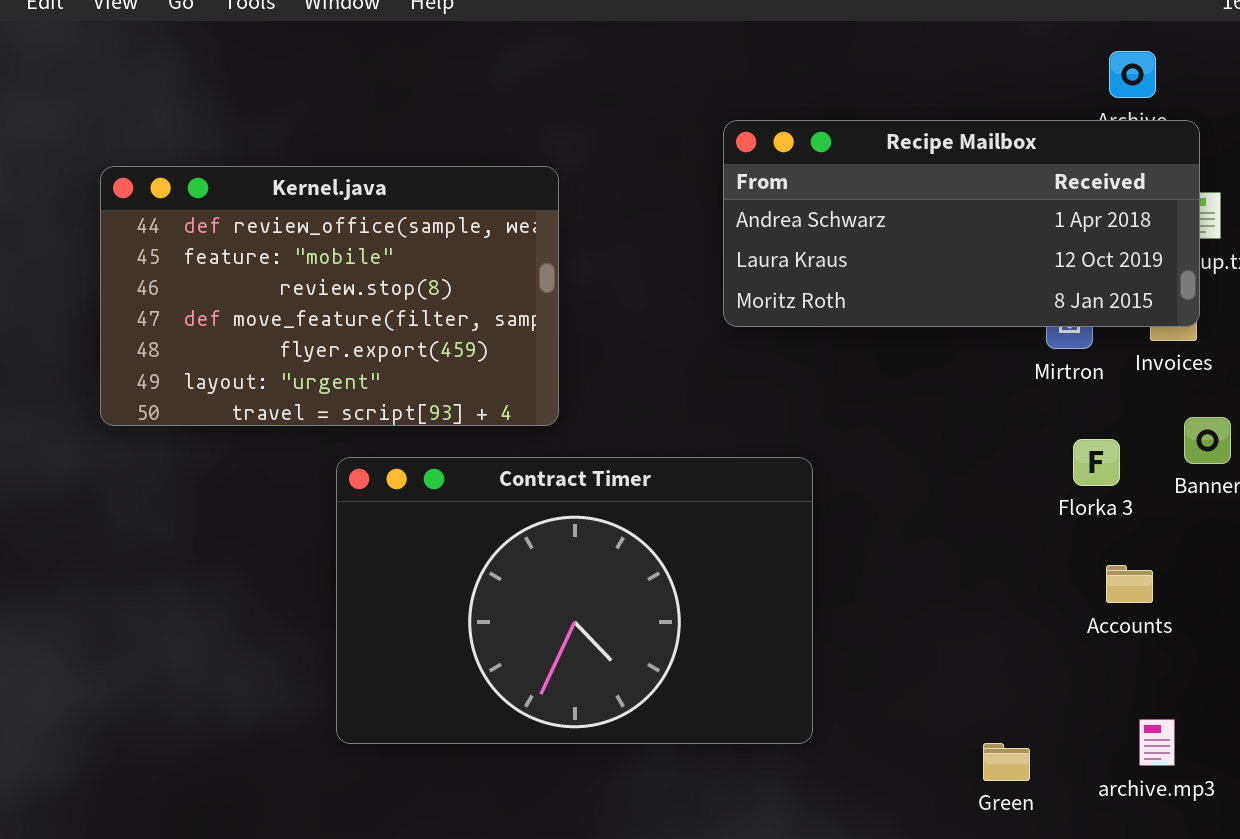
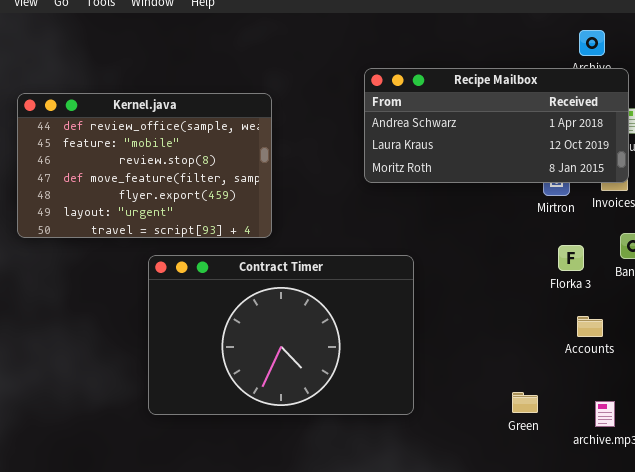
Green: [983,743,1030,781] -> [512,392,538,413], moved

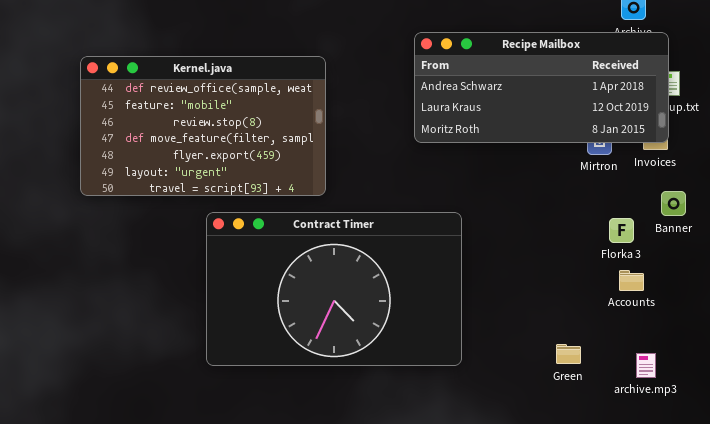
Florka 3: [558,245,584,271] -> [609,218,634,243], moved

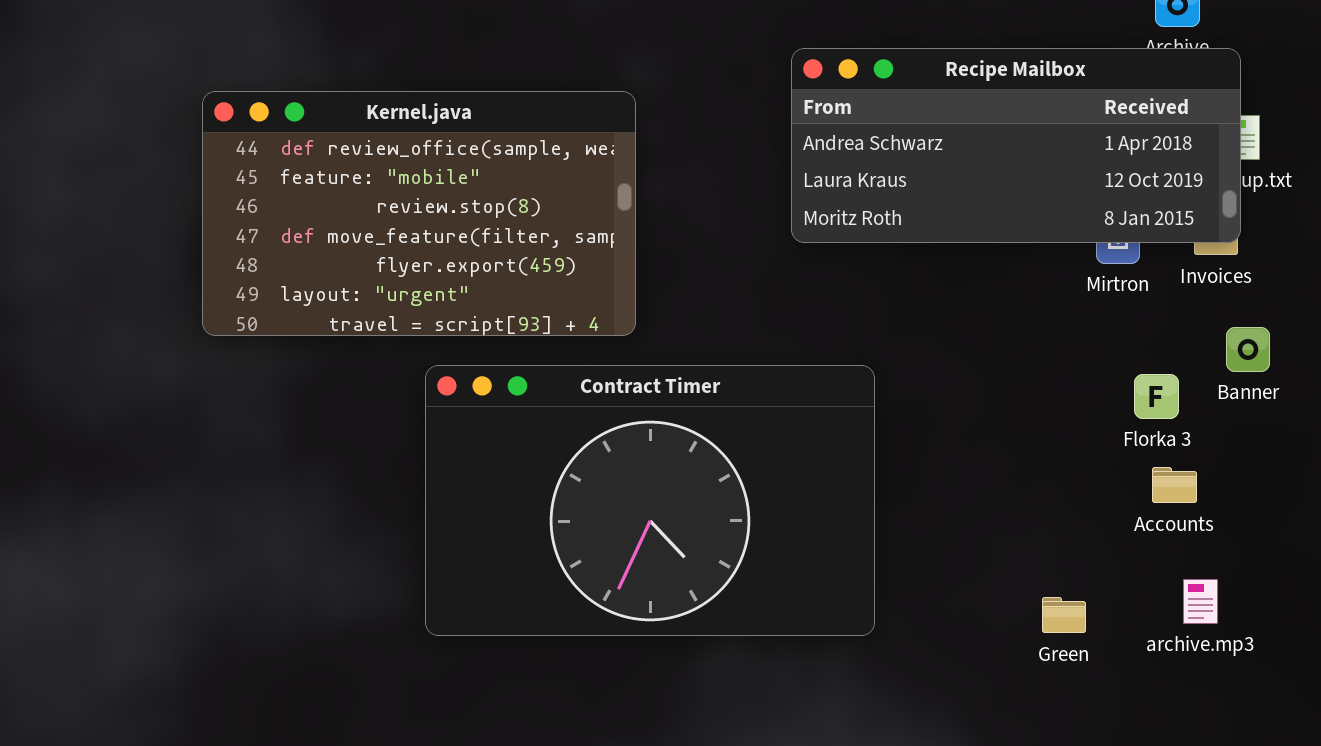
archive.mp3: [636,353,656,378] -> [1183,579,1218,624], moved

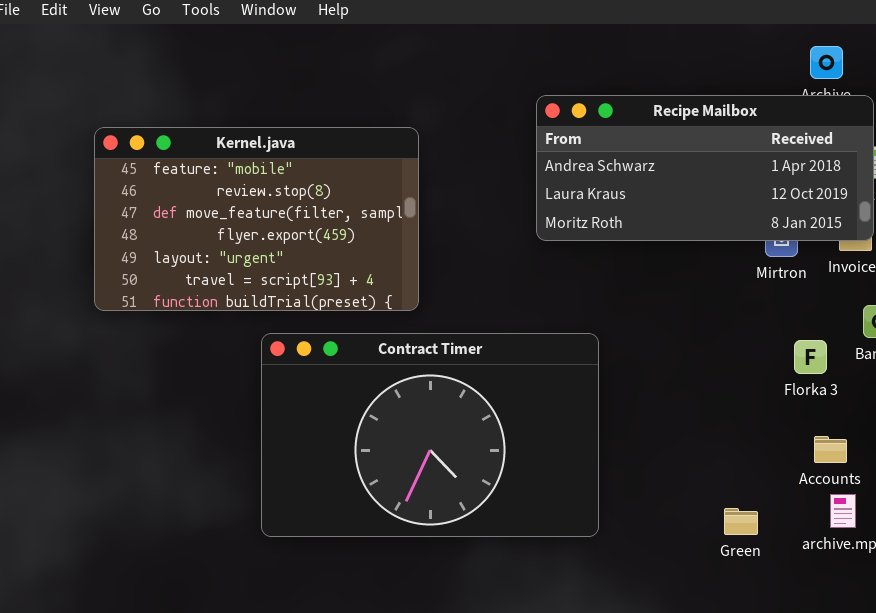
Kernel.java: [202,91,636,336] -> [94,127,419,311], scrolled down 1 row
Accounts: [1152,467,1197,503] -> [814,436,847,463], moved

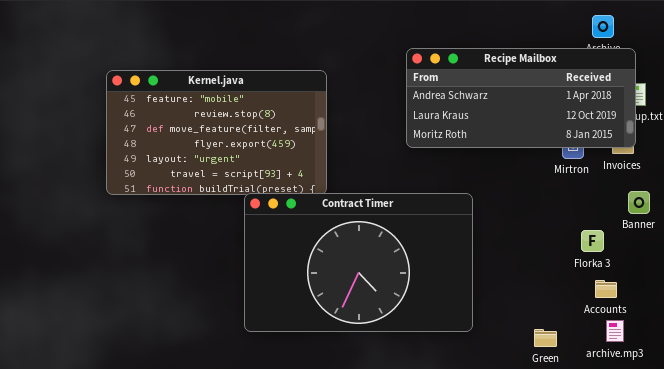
Contract Timer: [261,333,599,537] -> [244,193,473,332], moved
Florka 3: [794,340,827,374] -> [581,230,604,252], moved

